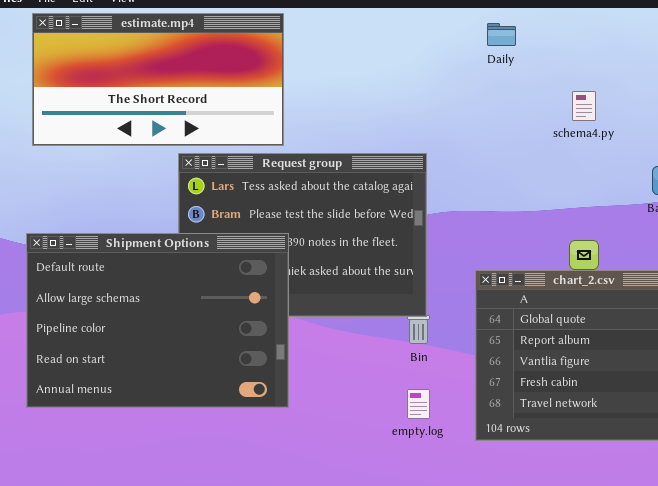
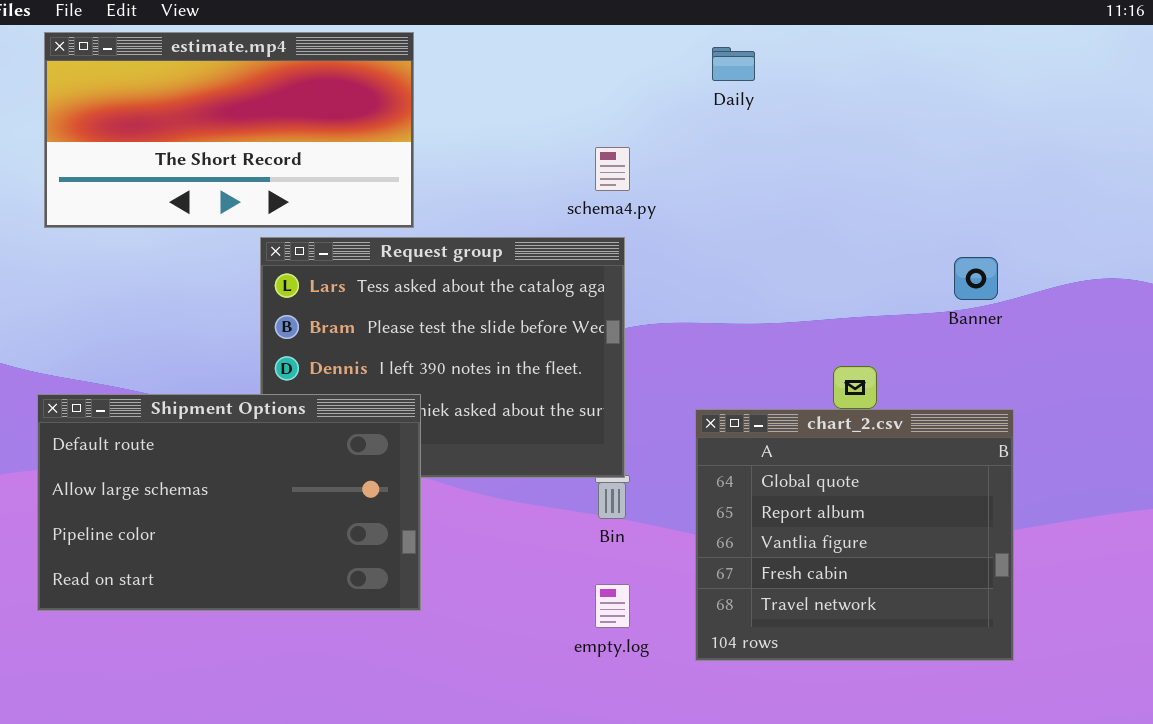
schema4.py: [572,91,596,121] -> [595,147,630,191], moved
Shipment Options: [26,233,289,408] -> [37,394,421,611], resized

